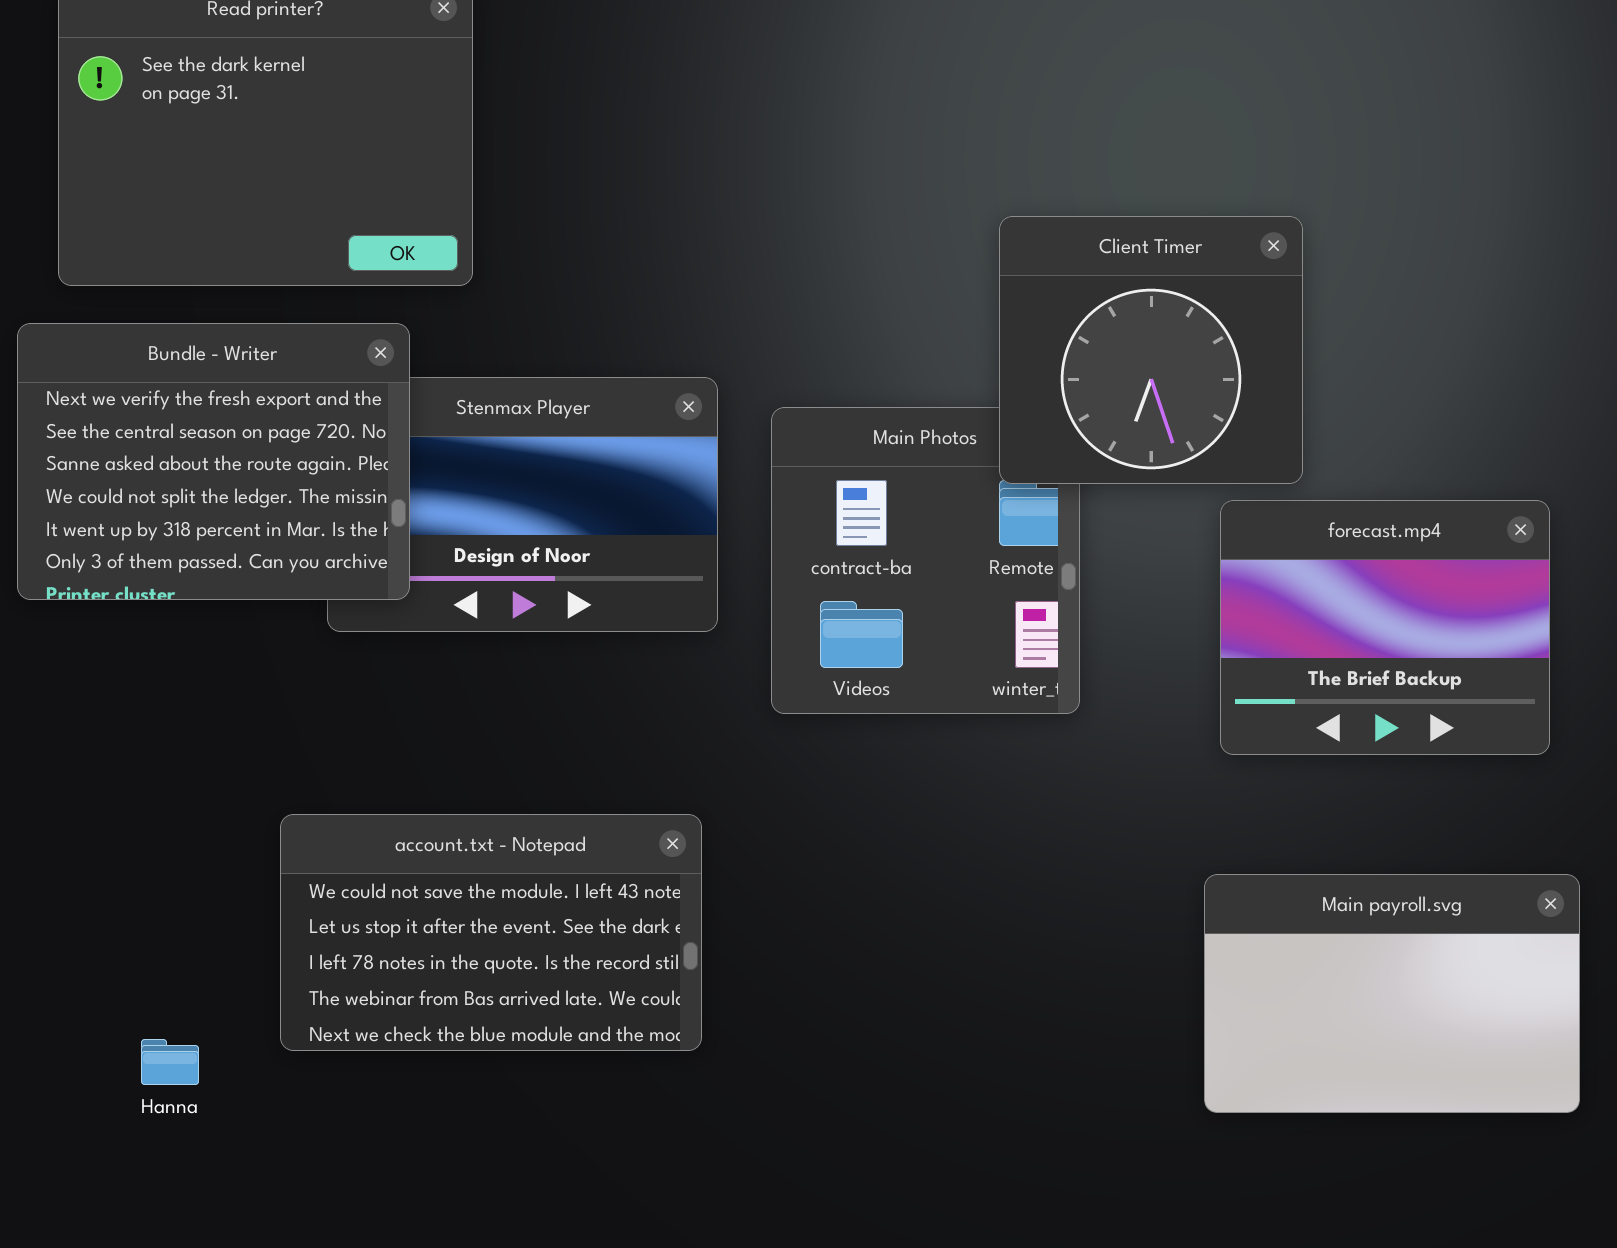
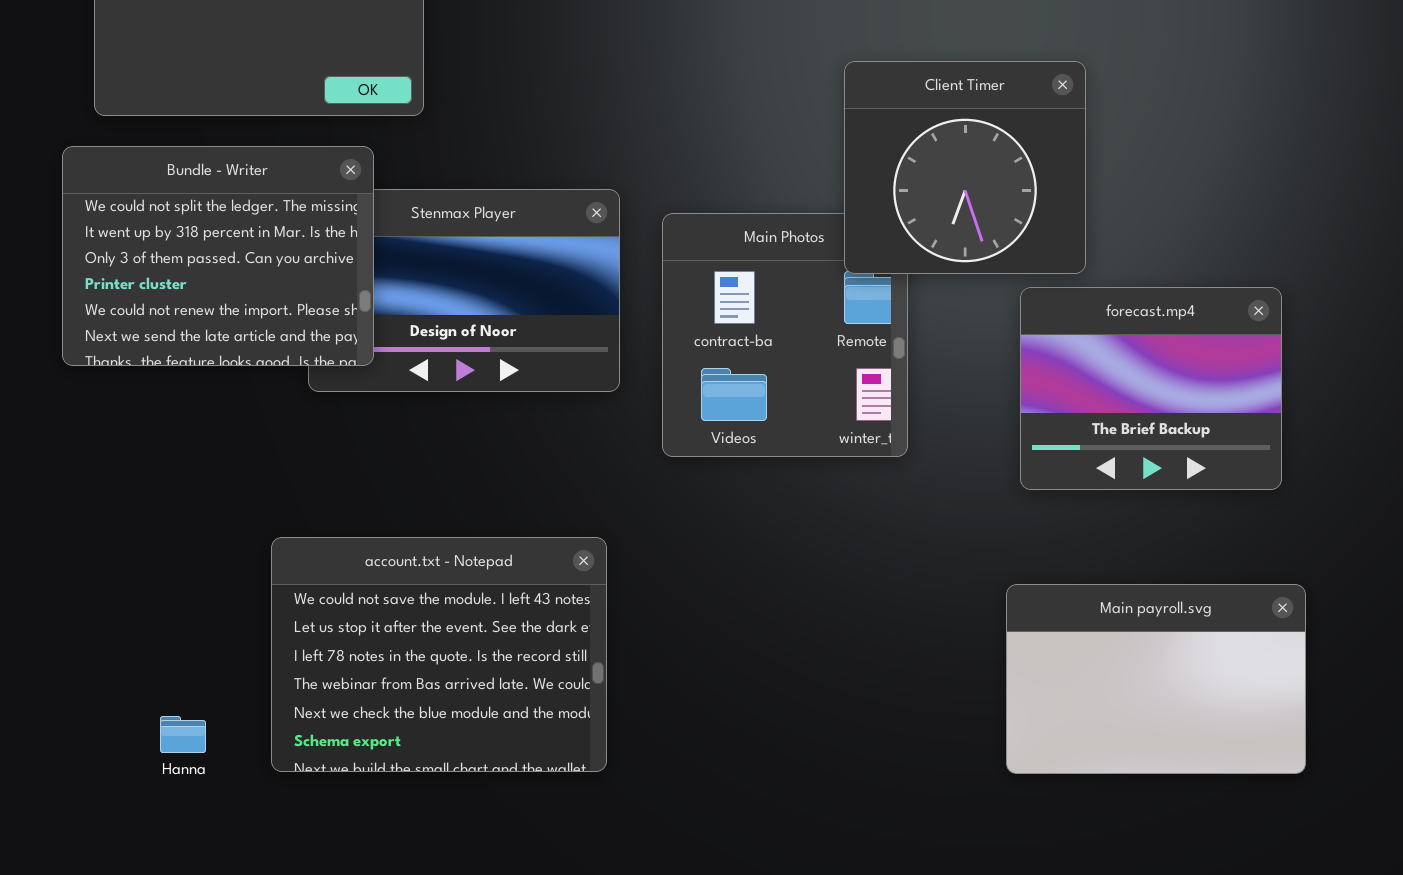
Bundle - Writer: [17,323,410,600] -> [62,146,374,366], scrolled down 3 rows
account.txt - Notepad: [280,814,702,1051] -> [271,537,607,772], resized

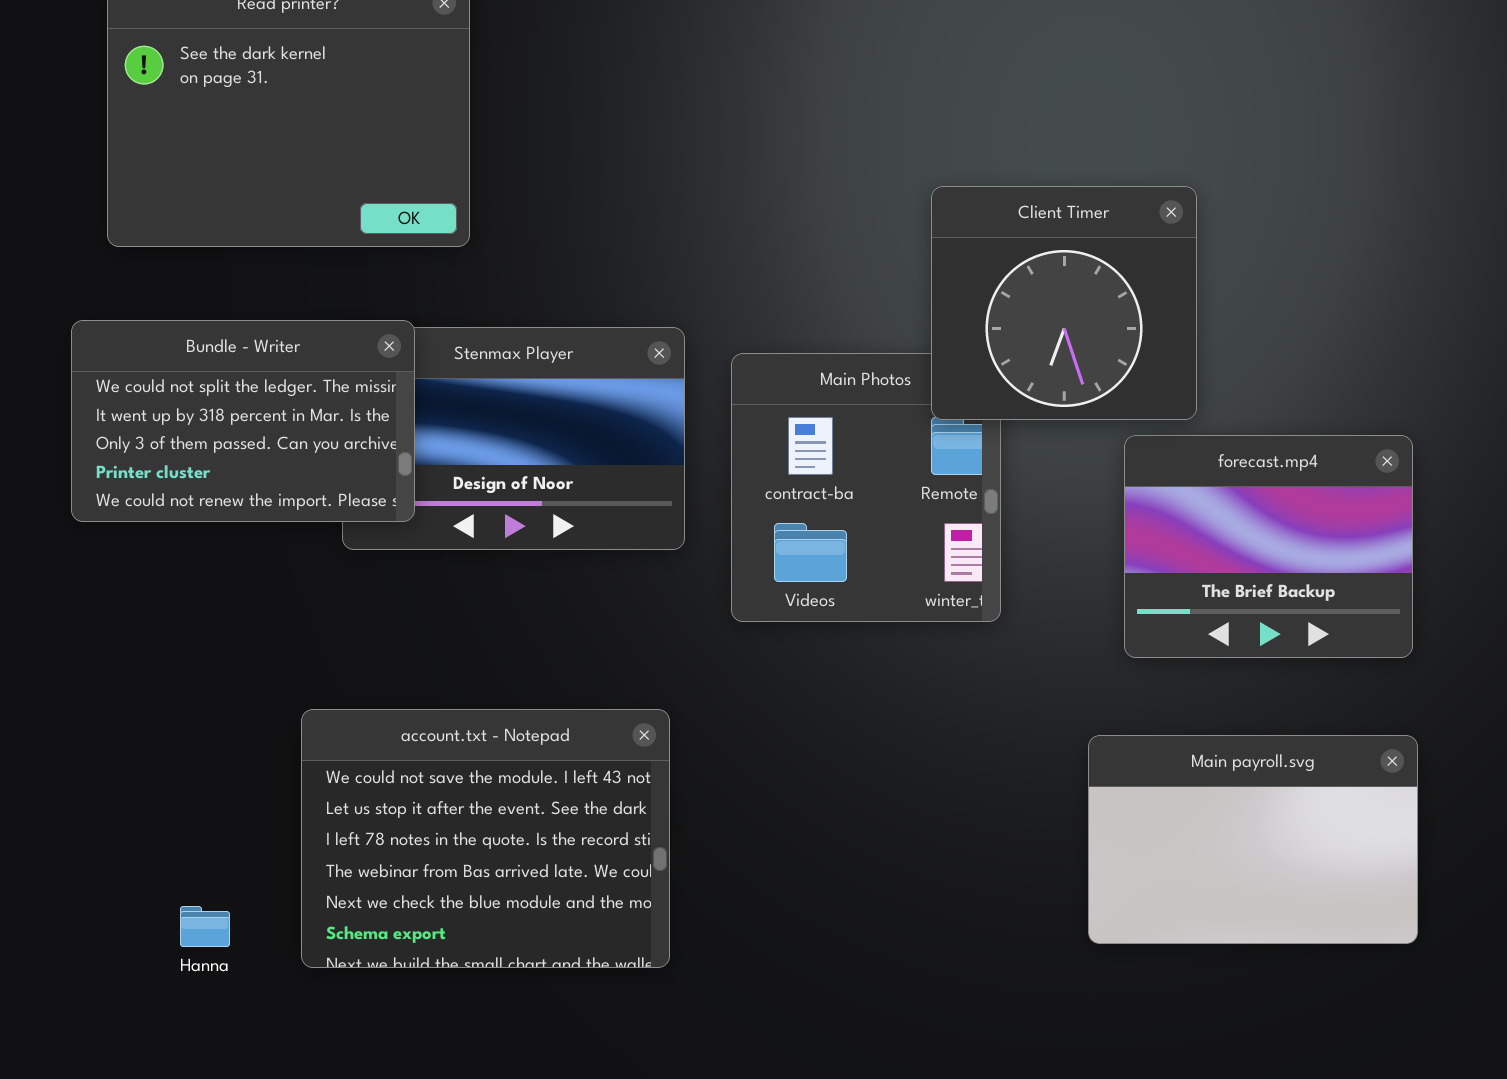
Bundle - Writer: [62,146,374,366] -> [71,320,415,522], resized
Main payroll.svg: [1006,584,1306,774] -> [1088,735,1418,944], moved

